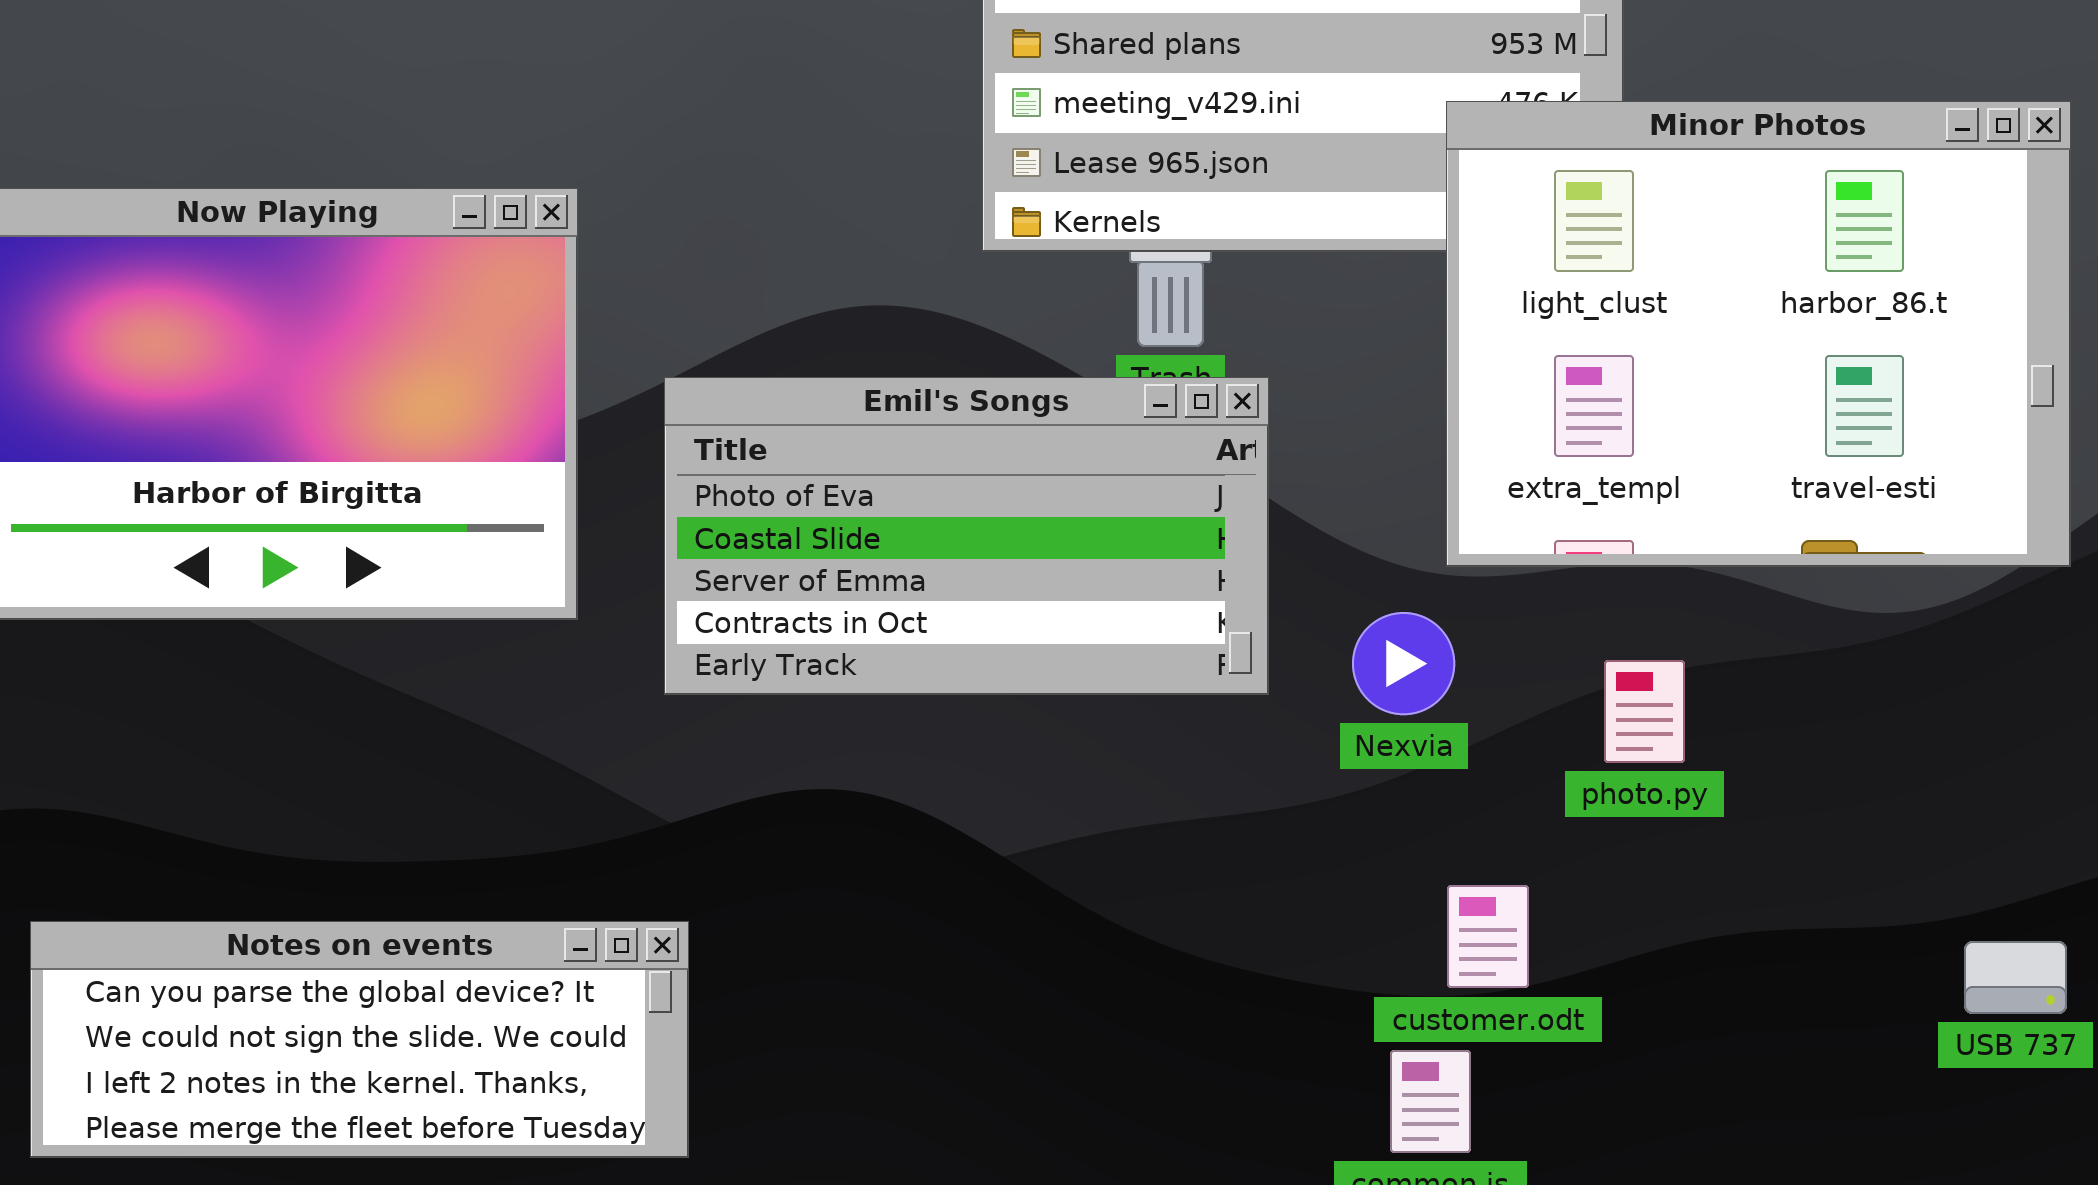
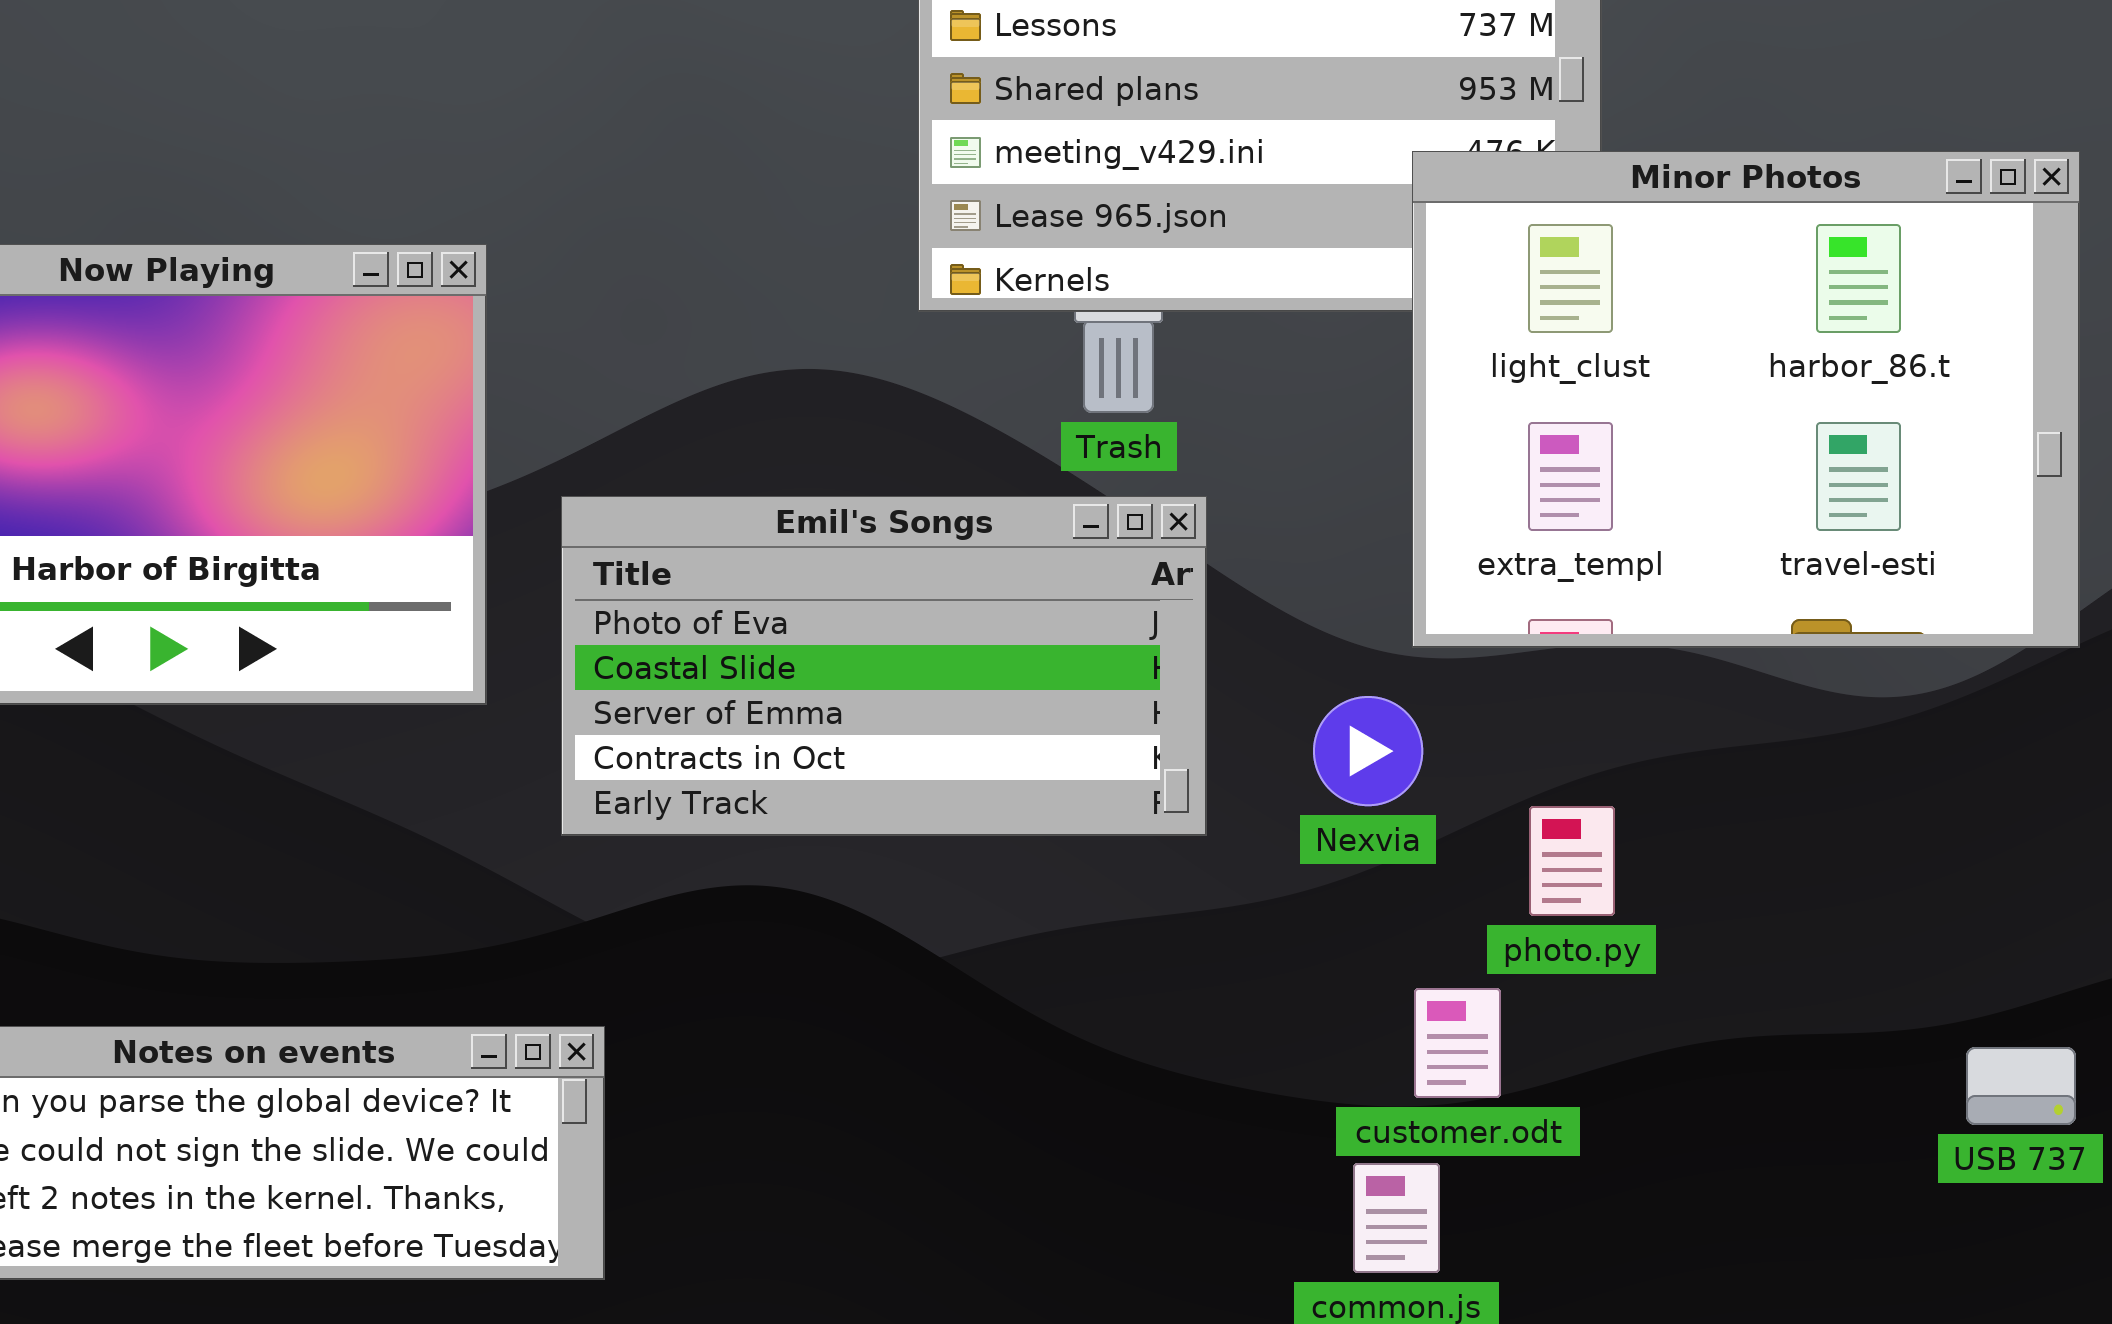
Emil's Songs: [664,377,1269,695] -> [561,496,1207,836], moved
photo.py: [1604,660,1685,763] -> [1529,806,1615,916], moved

